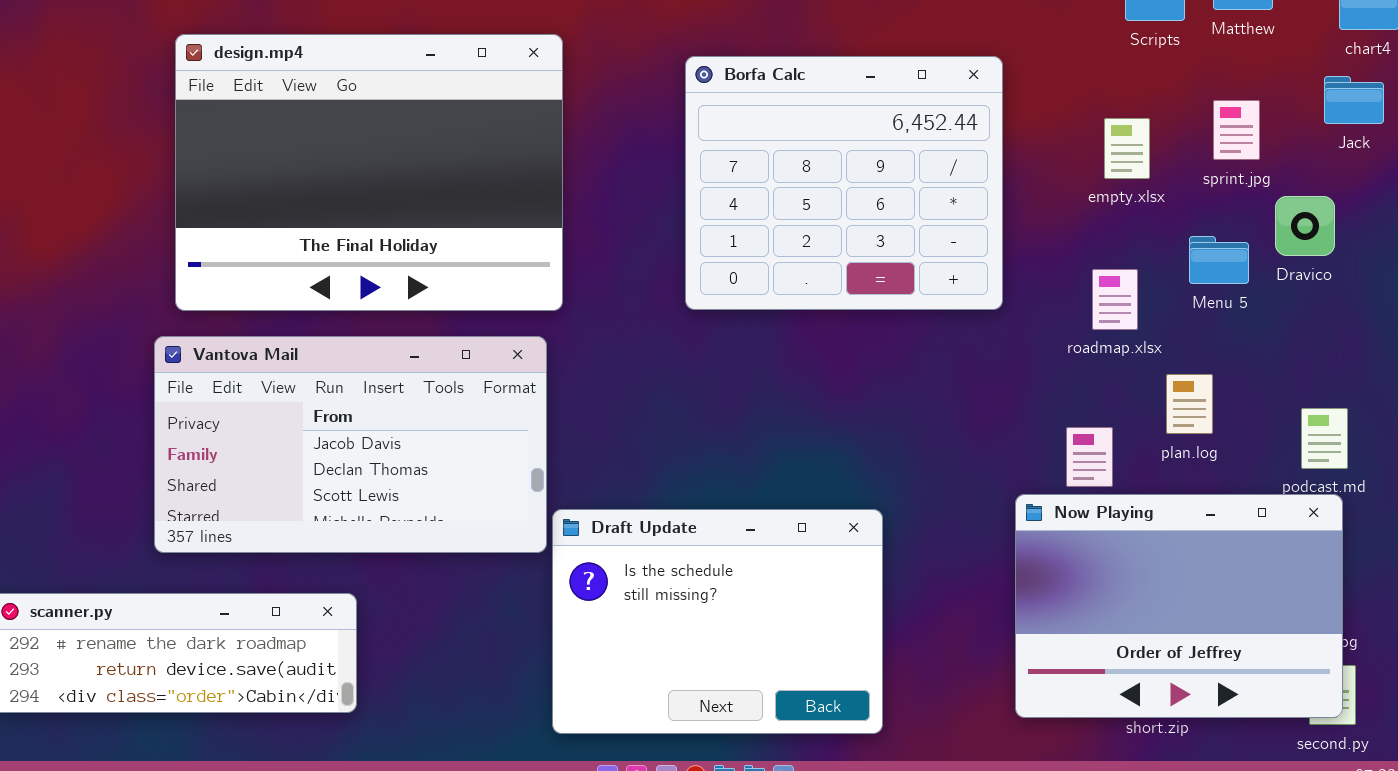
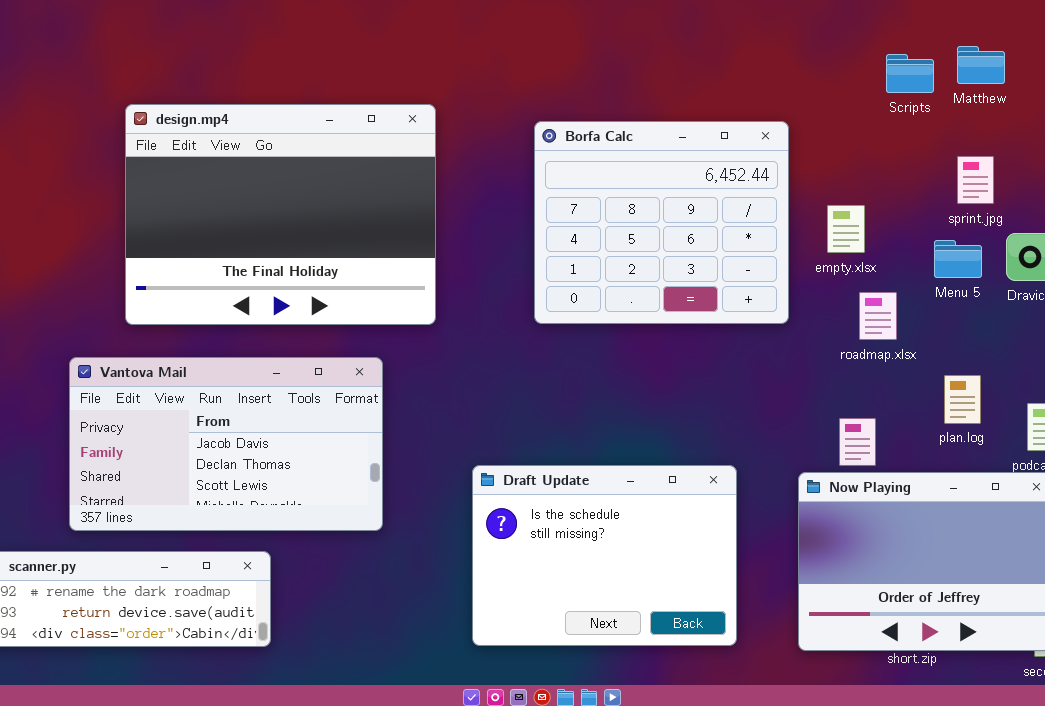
empty.xlsx: [1104,118,1150,179] -> [827,205,865,253], moved
Menu 5: [1189,236,1249,284] -> [934,240,982,278], moved
Vantova Mail: [154,336,547,553] -> [69,357,383,531], moved
plan.log: [1166,374,1213,434] -> [944,375,981,424], moved
Draft Update: [552,509,883,734] -> [472,465,737,646], moved

